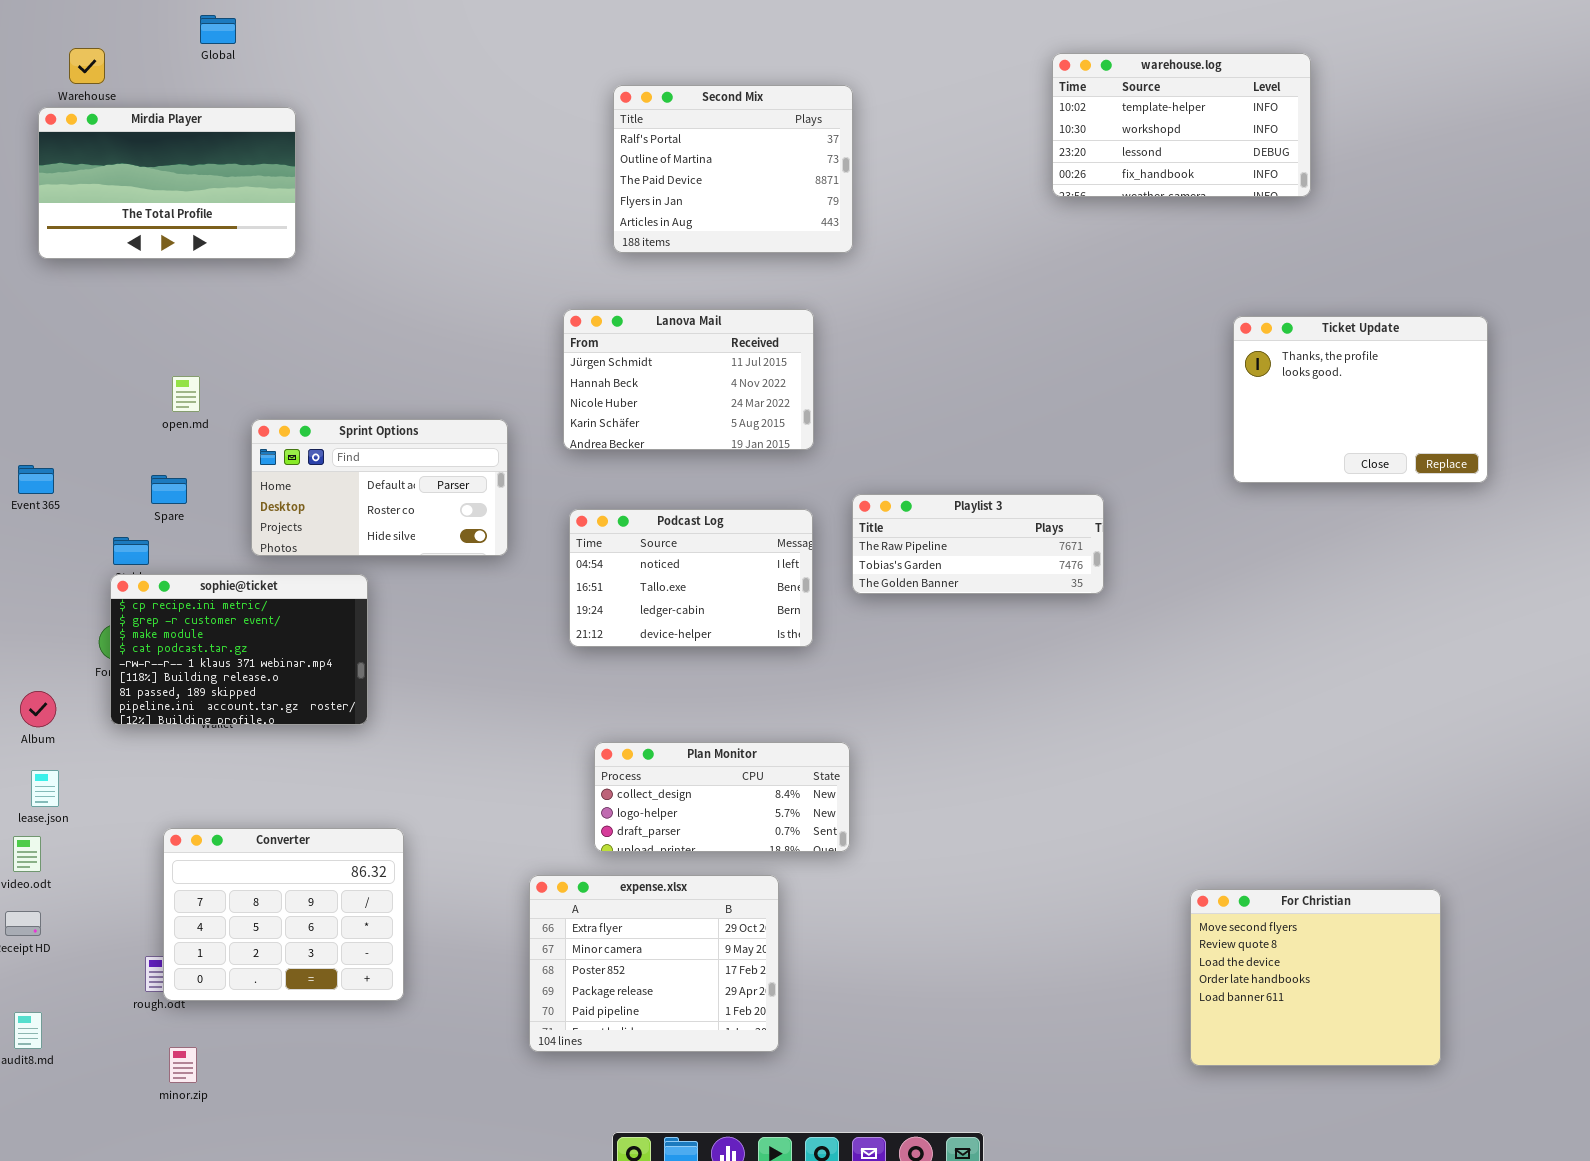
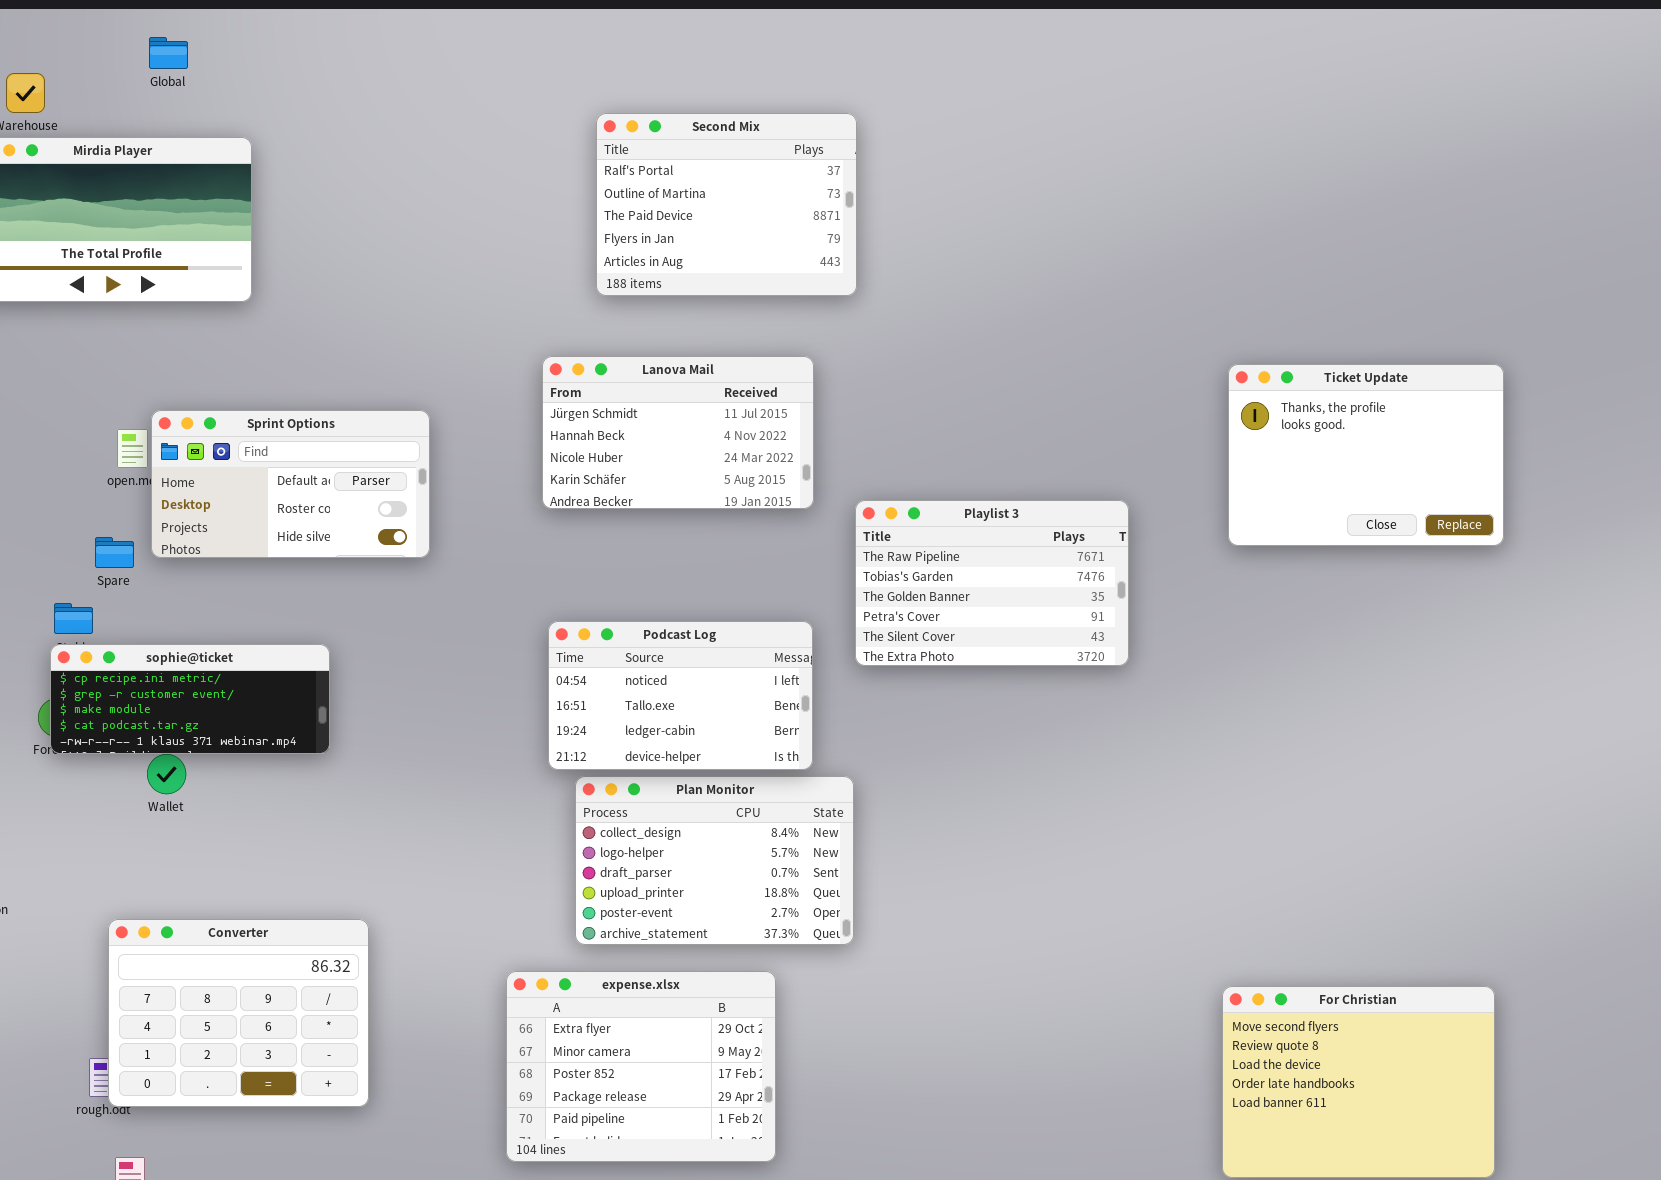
warehouse.log: [1052,53,1311,197] -> none, closed
Ticket Update: [1233,316,1488,483] -> [1228,364,1504,546], moved
Sprint Options: [251,419,508,556] -> [151,410,430,558], moved
Playlist 3: [852,494,1104,594] -> [855,500,1129,666], resized
Podcast Log: [569,509,813,647] -> [548,621,813,770], moved
sophie@ticket: [110,574,368,725] -> [50,644,330,754], resized
Plan Monitor: [594,742,850,852] -> [575,776,854,945], resized

